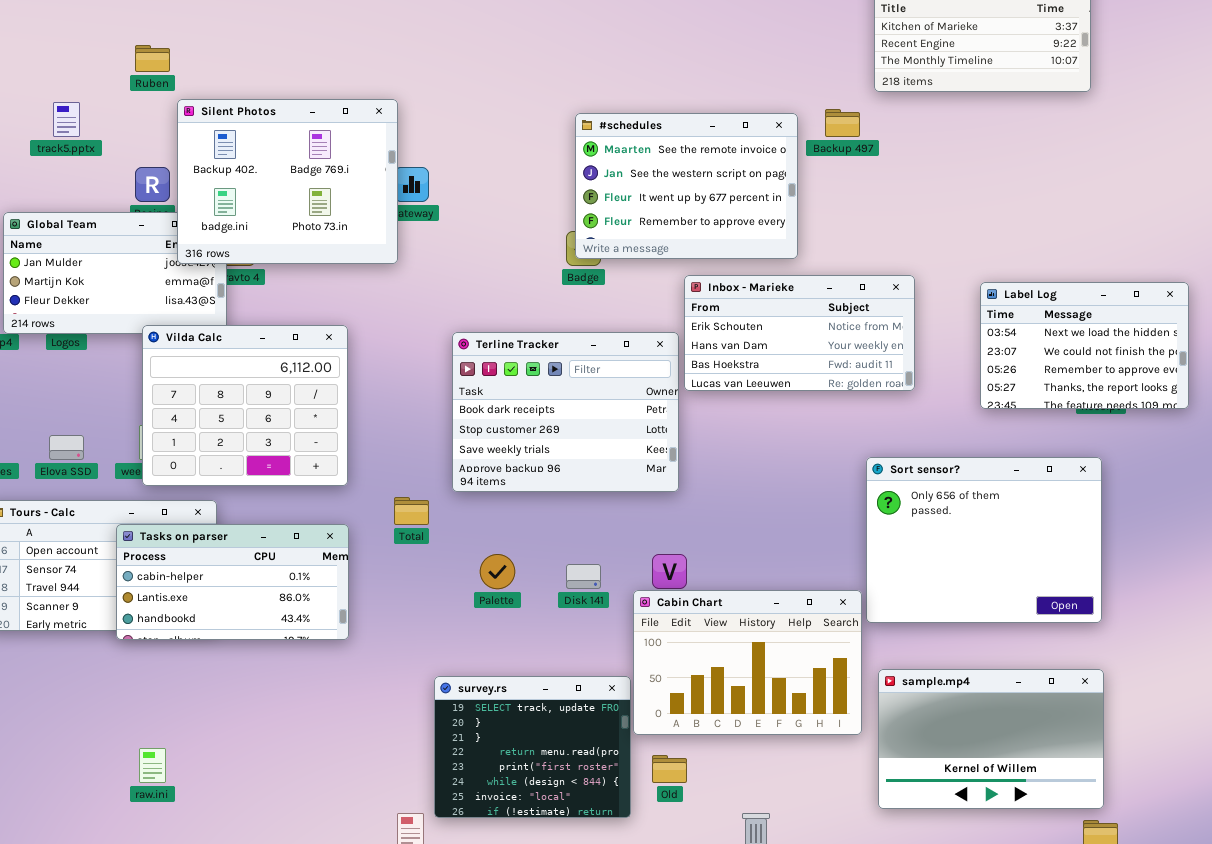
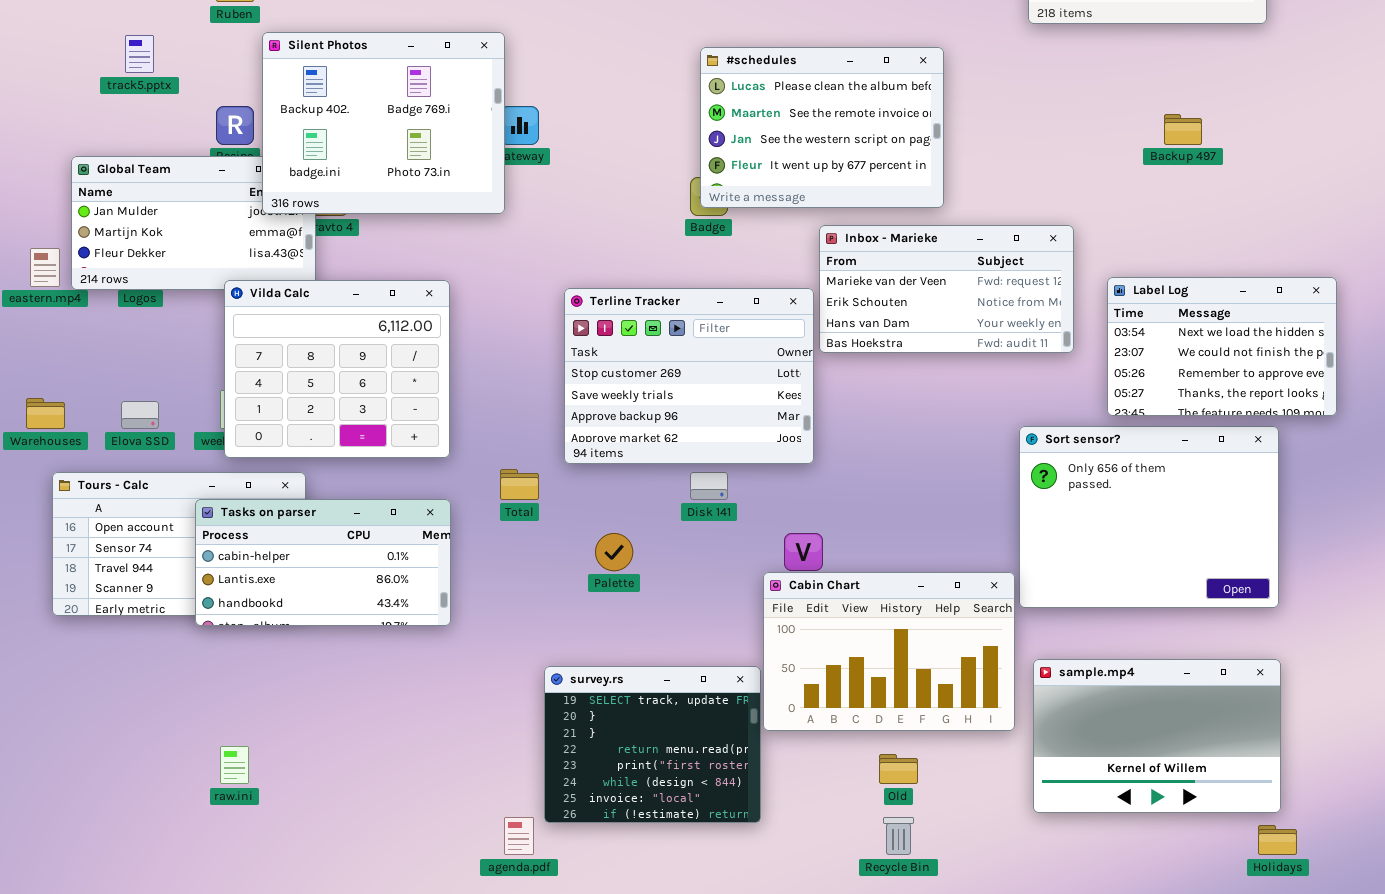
Backup 497: [825,109,860,137] -> [1164,114,1202,145], moved
#schedules: [575,113,798,259] -> [700,47,944,208], scrolled up 1 row
Inbox - Marieke: [684,275,915,391] -> [819,225,1074,353], scrolled up 1 row
Label Log: [980,282,1189,409] -> [1107,277,1337,416], moved
Terline Tracker: [452,332,679,492] -> [564,288,814,464], scrolled down 1 row
Disk 141: [566,564,601,589] -> [690,472,728,500], moved
Old: [652,755,687,783] -> [879,754,918,784], moved

